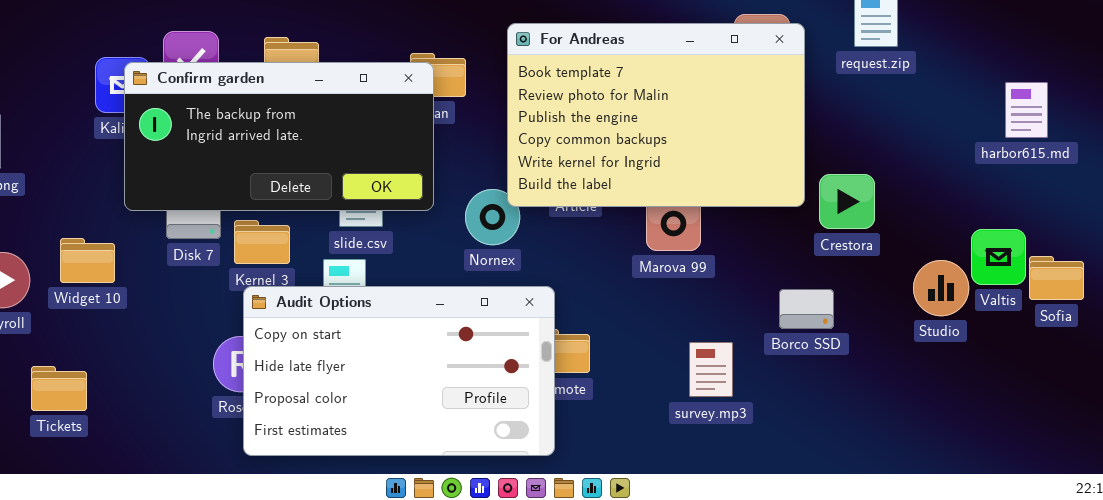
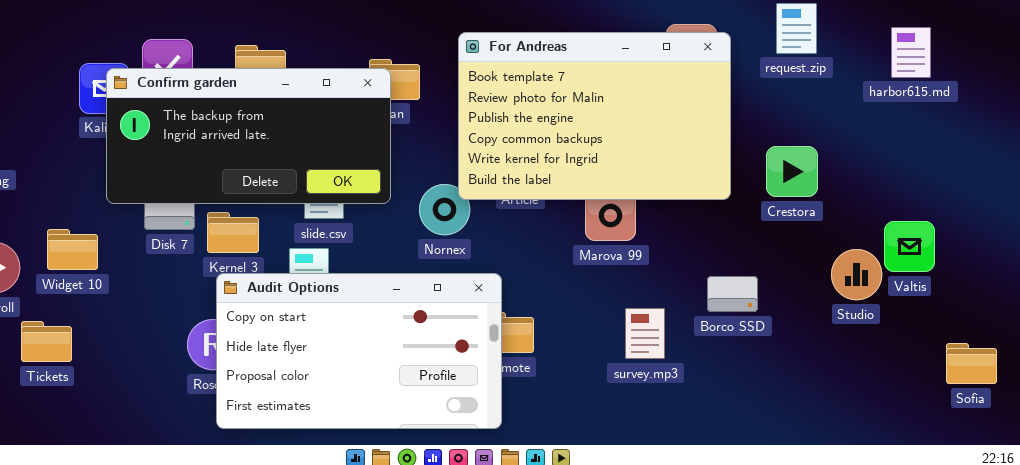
harbor615.md: [1005,82,1048,138] -> [891,27,931,78], moved
Crestora: [819,174,875,229] -> [766,146,818,197], moved
Sofia: [1029,256,1084,300] -> [946,343,997,384], moved
survey.mp3: [689,342,733,397] -> [625,308,665,359], moved
Tickets: [31,366,87,411] -> [21,321,72,362], moved

